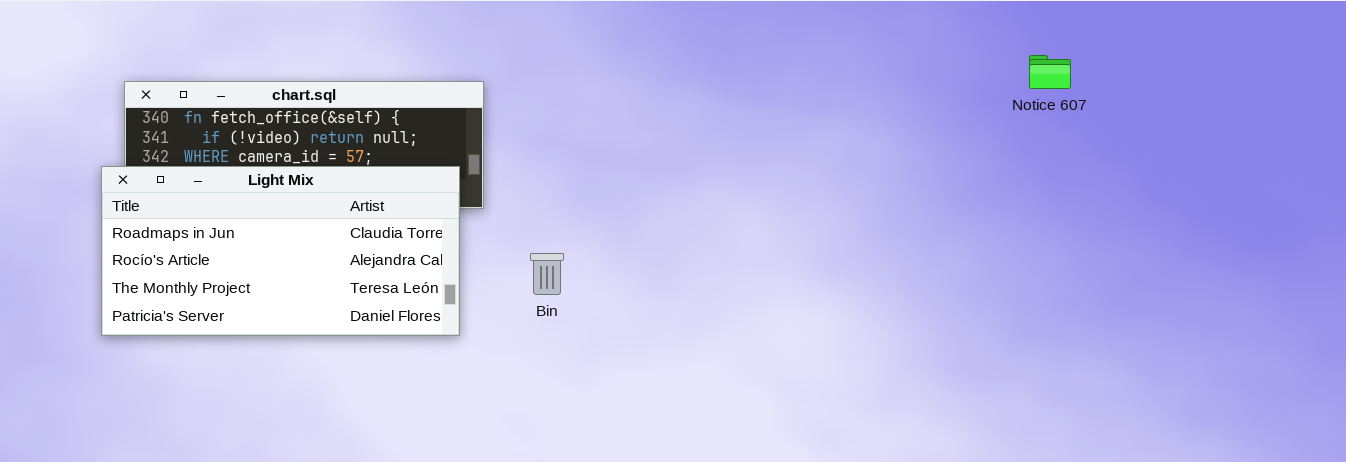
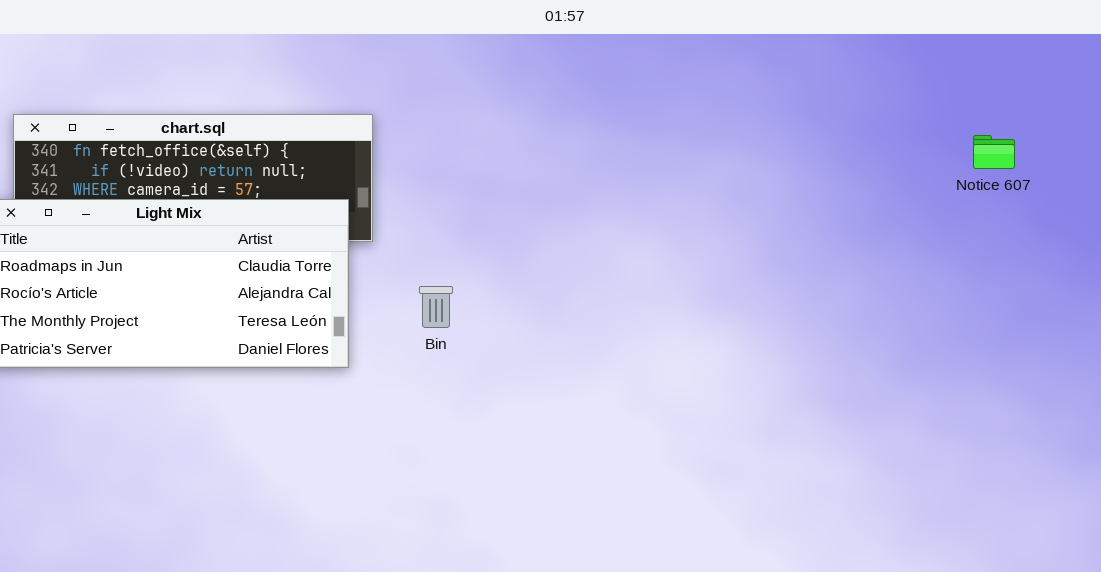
Notice 607: [1029,55,1071,89] -> [973,135,1015,169], moved

